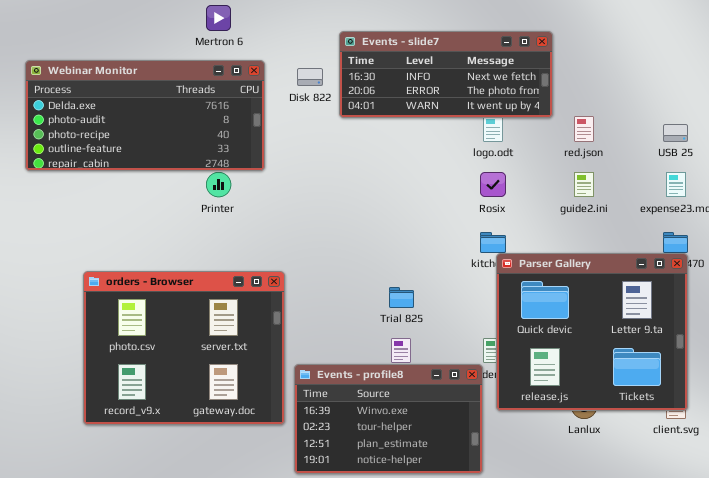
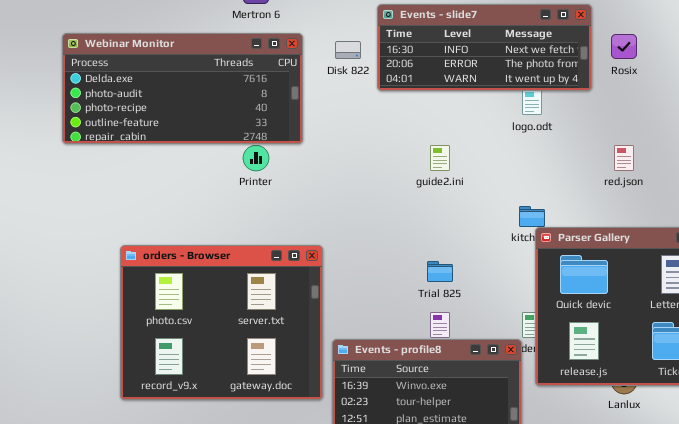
red.json: [574,116,594,142] -> [614,145,634,171], moved
Rosix: [480,172,506,197] -> [611,34,637,59], moved
guide2.ini: [574,172,594,197] -> [430,145,450,171], moved

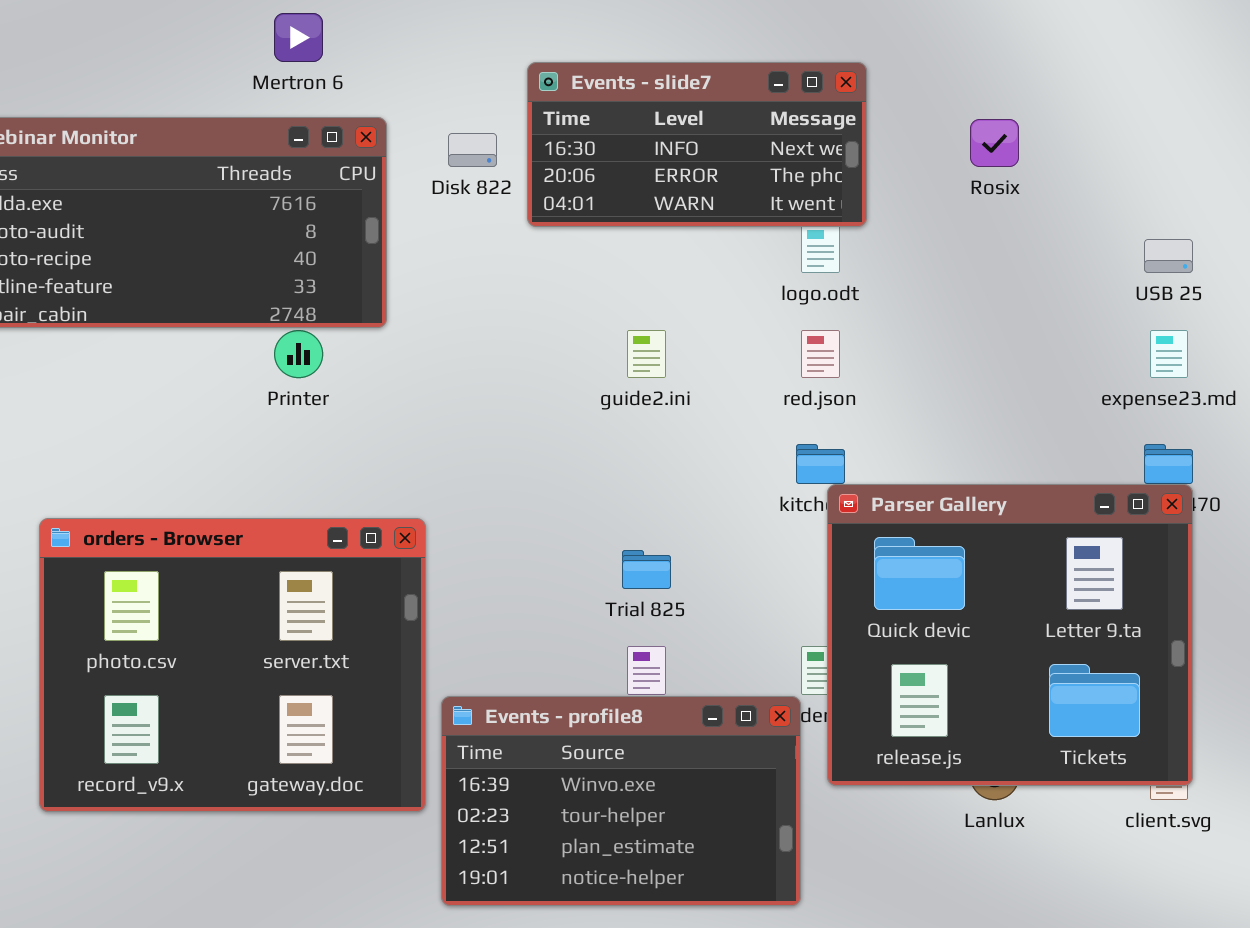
Events - slide7: [377,4,592,91] -> [527,62,867,227], resized
red.json: [614,145,634,171] -> [801,330,840,378], moved

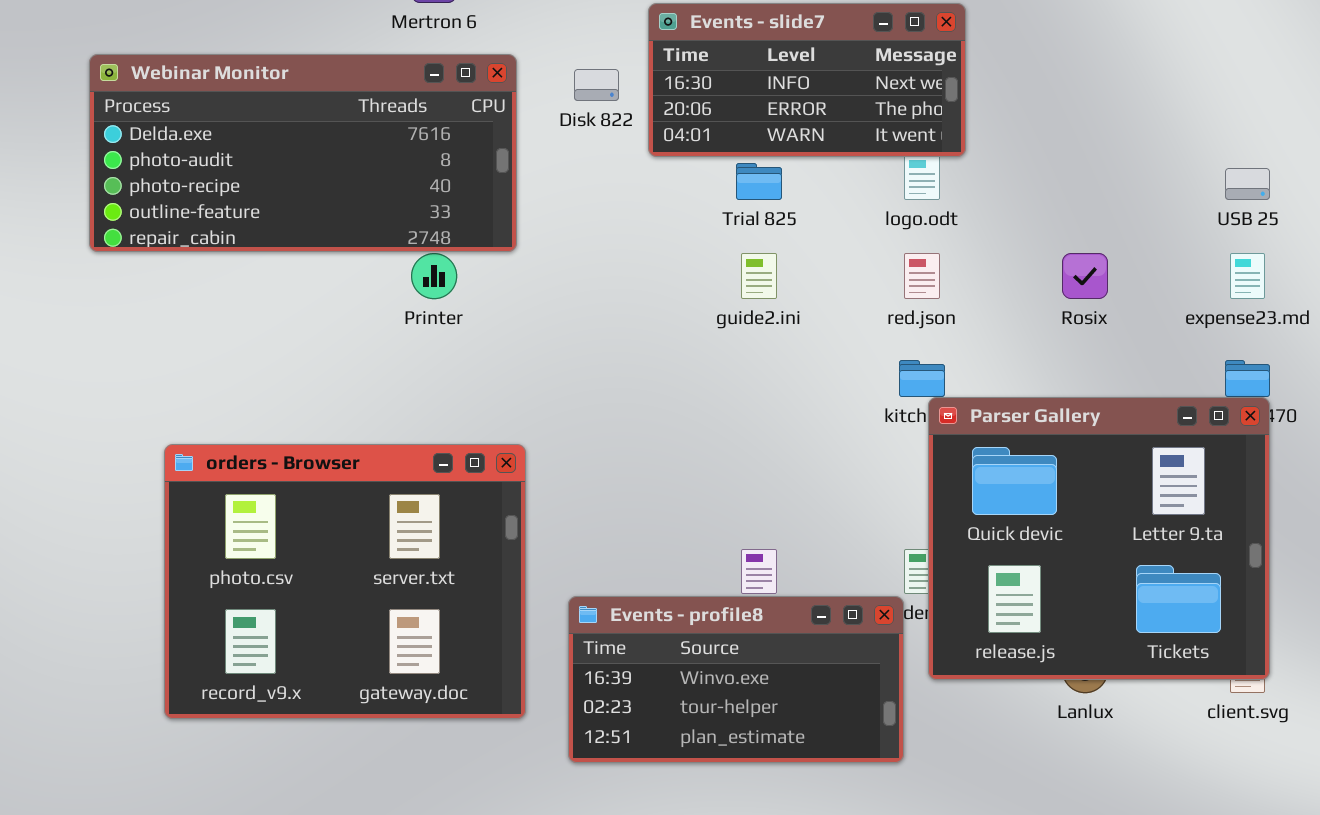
Rosix: [970,119,1019,167] -> [1062,253,1108,299], moved
orders - Browser: [39,518,426,812] -> [164,444,526,719], moved
Trial 825: [622,550,671,589] -> [736,163,782,200], moved
Events - profile8: [441,696,801,906] -> [568,596,904,763], resized

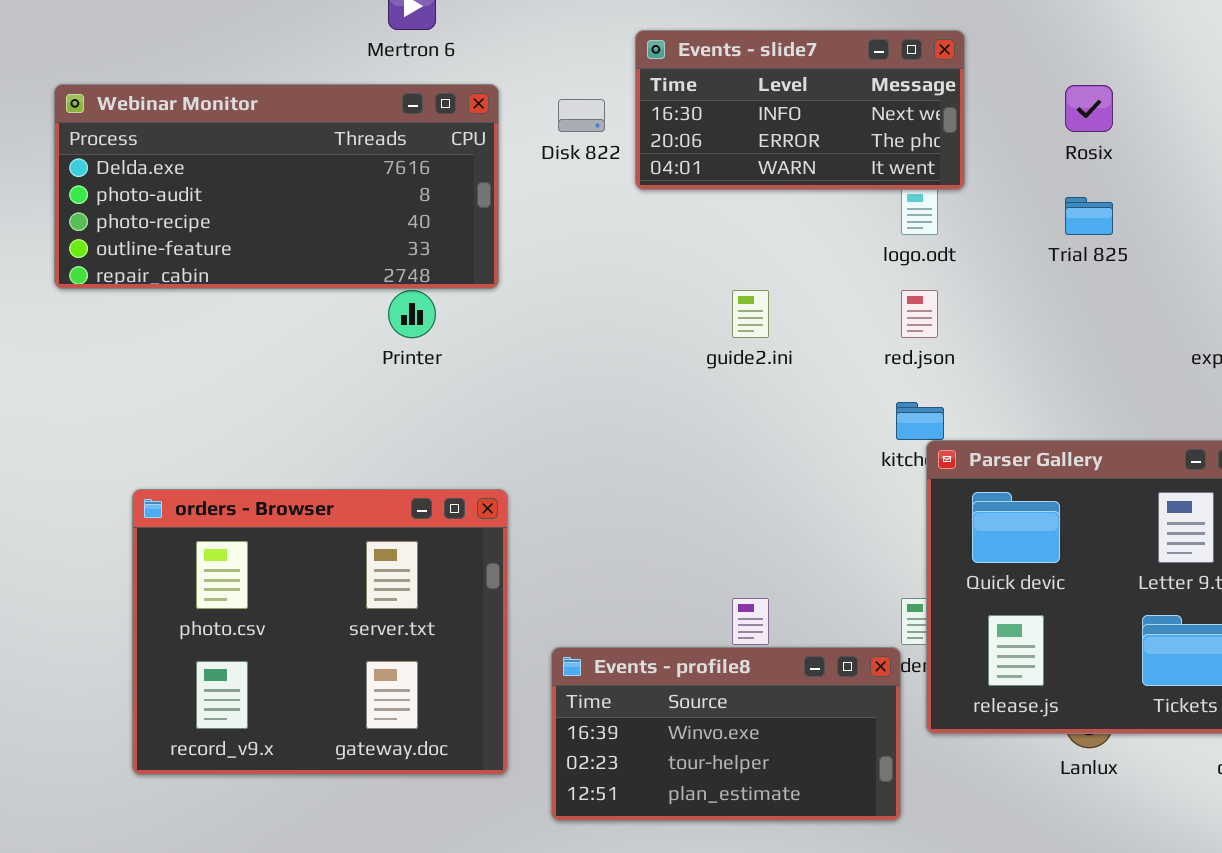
Trial 825: [736,163,782,200] -> [1065,197,1113,235], moved
Rosix: [1062,253,1108,299] -> [1065,85,1113,132], moved

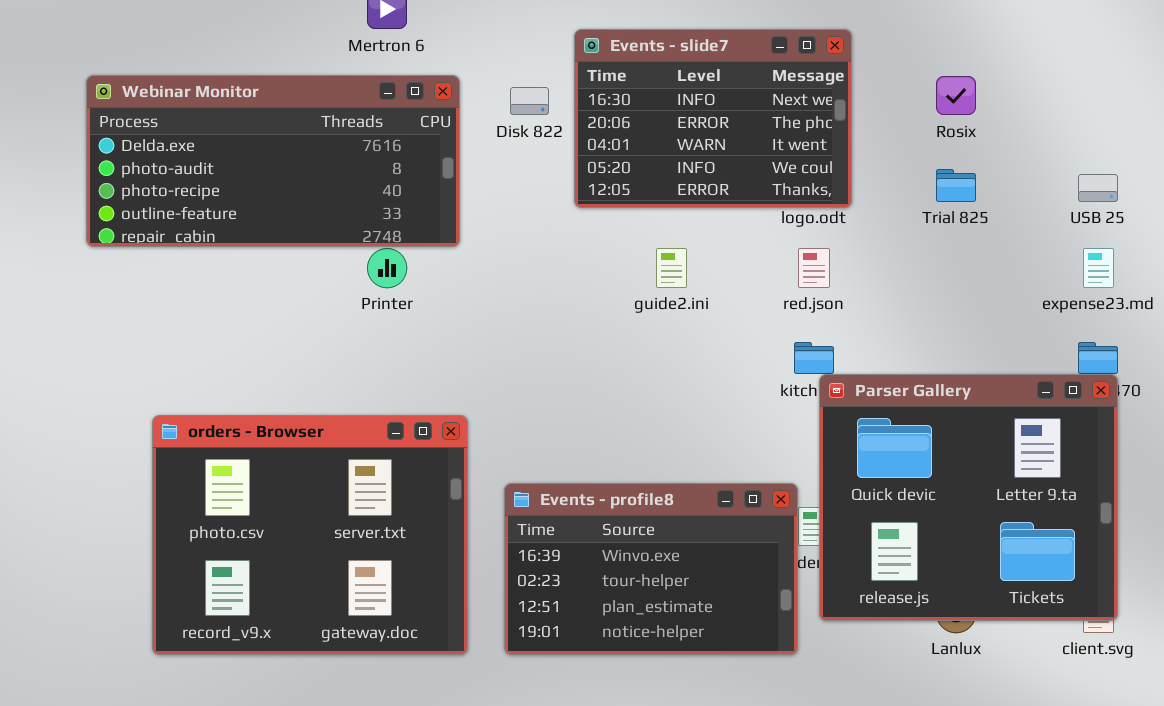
Events - slide7: [635,30,965,190] -> [574,29,852,208], resized
Events - profile8: [551,647,901,821] -> [504,483,798,655], moved, resized

